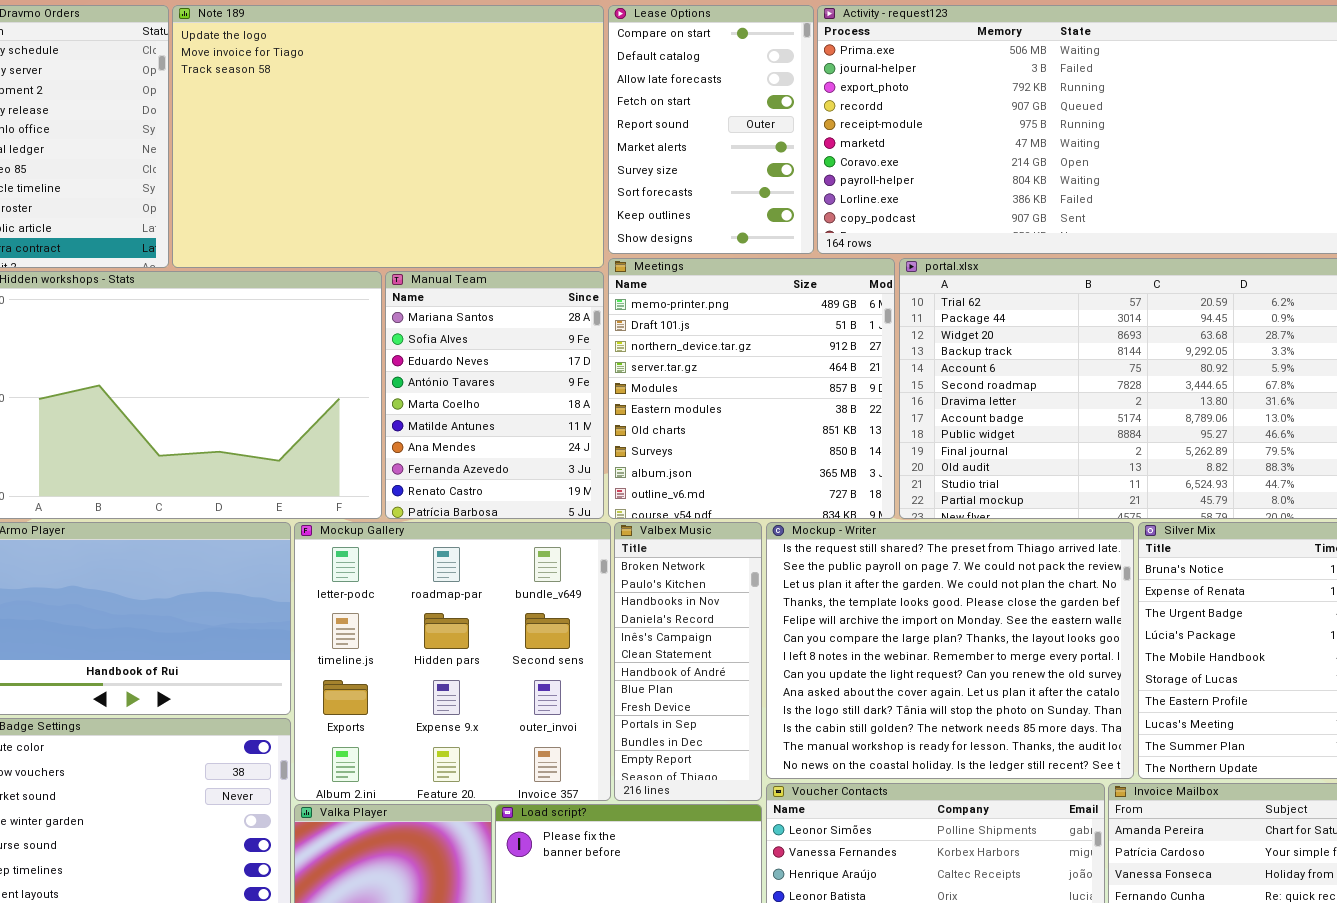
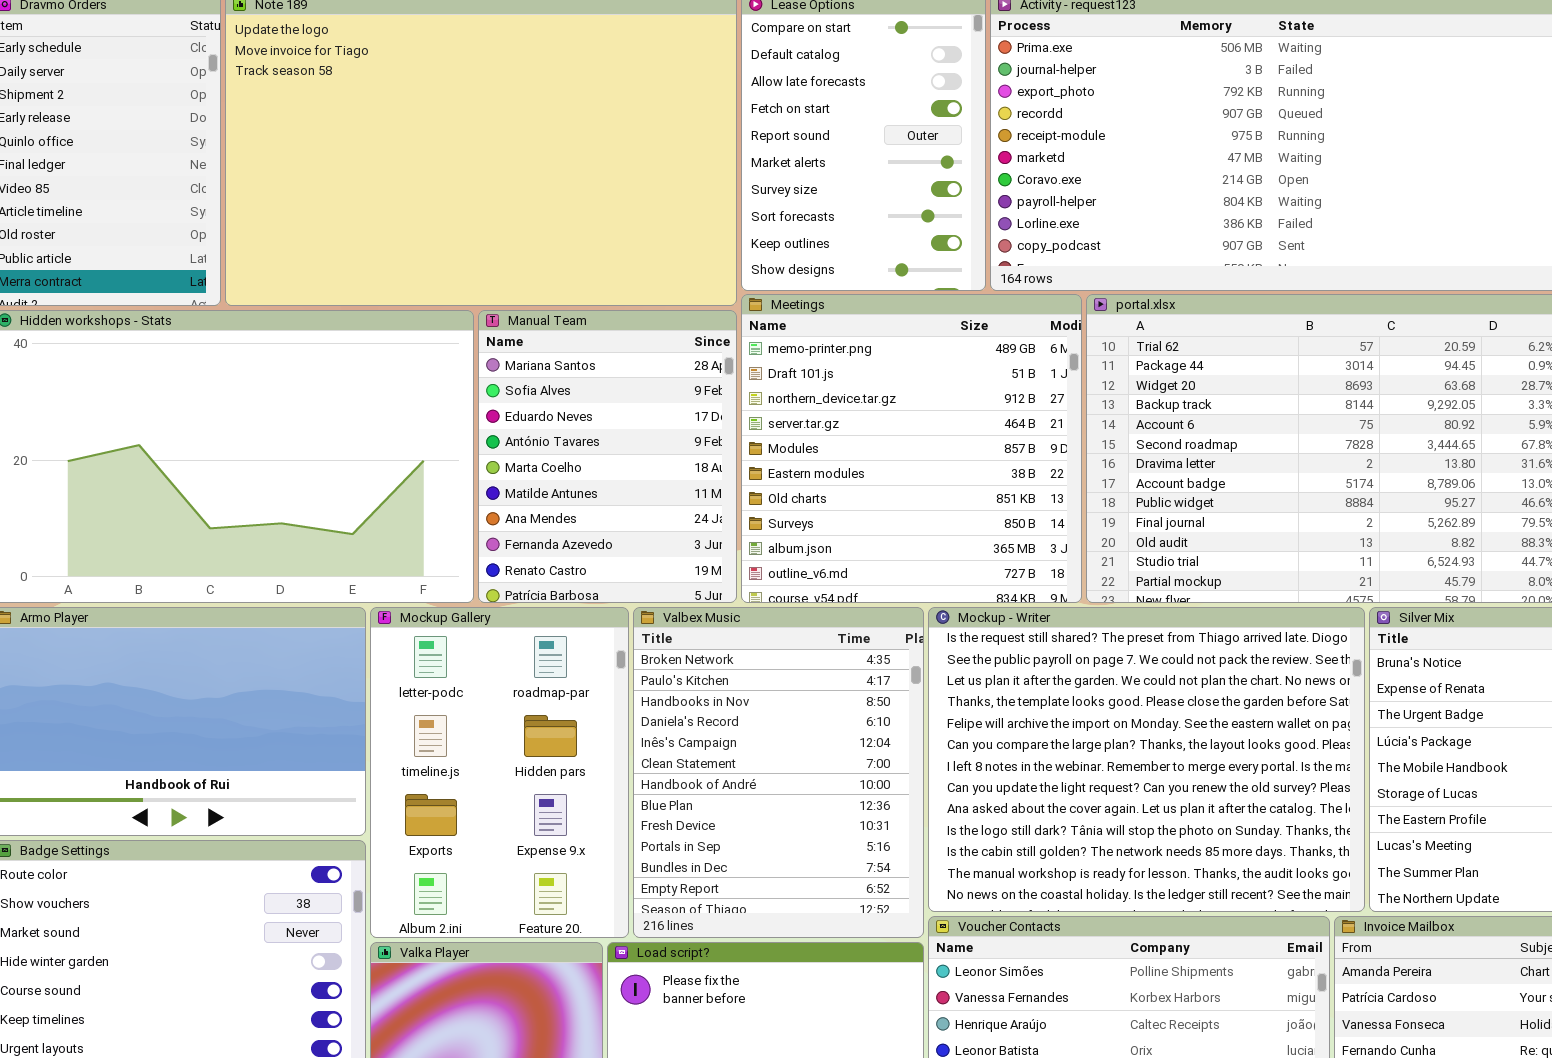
Mockup Gallery: [294,522,611,801] -> [370,607,629,938], resized
Valbex Music: [614,522,762,801] -> [633,607,924,938], resized

